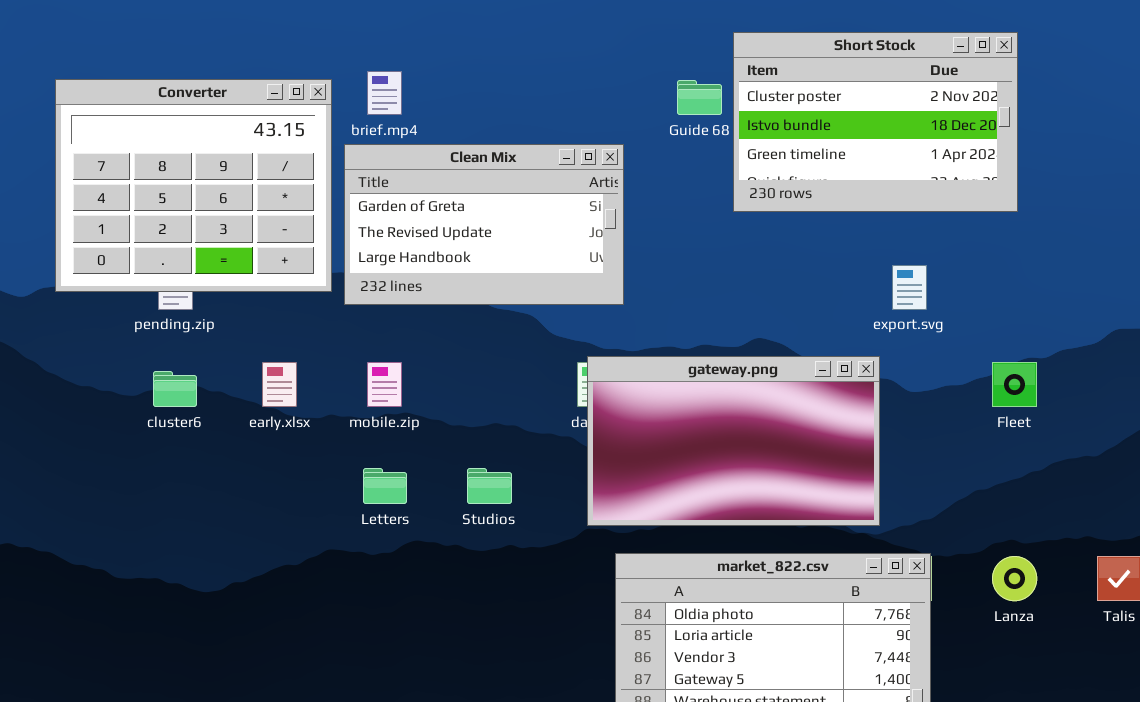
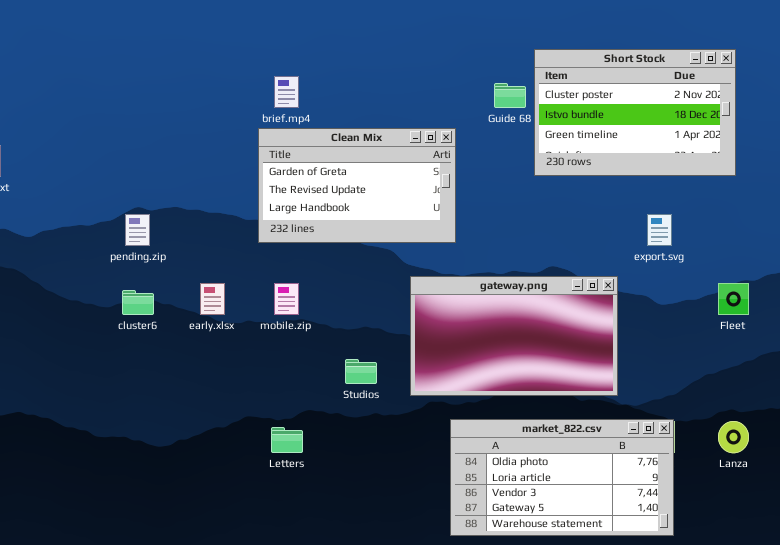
Converter: [55,79,332,292] -> none, closed
gateway.png: [587,356,880,526] -> [410,276,618,396], moved
Letters: [363,468,407,504] -> [271,427,303,453], moved

